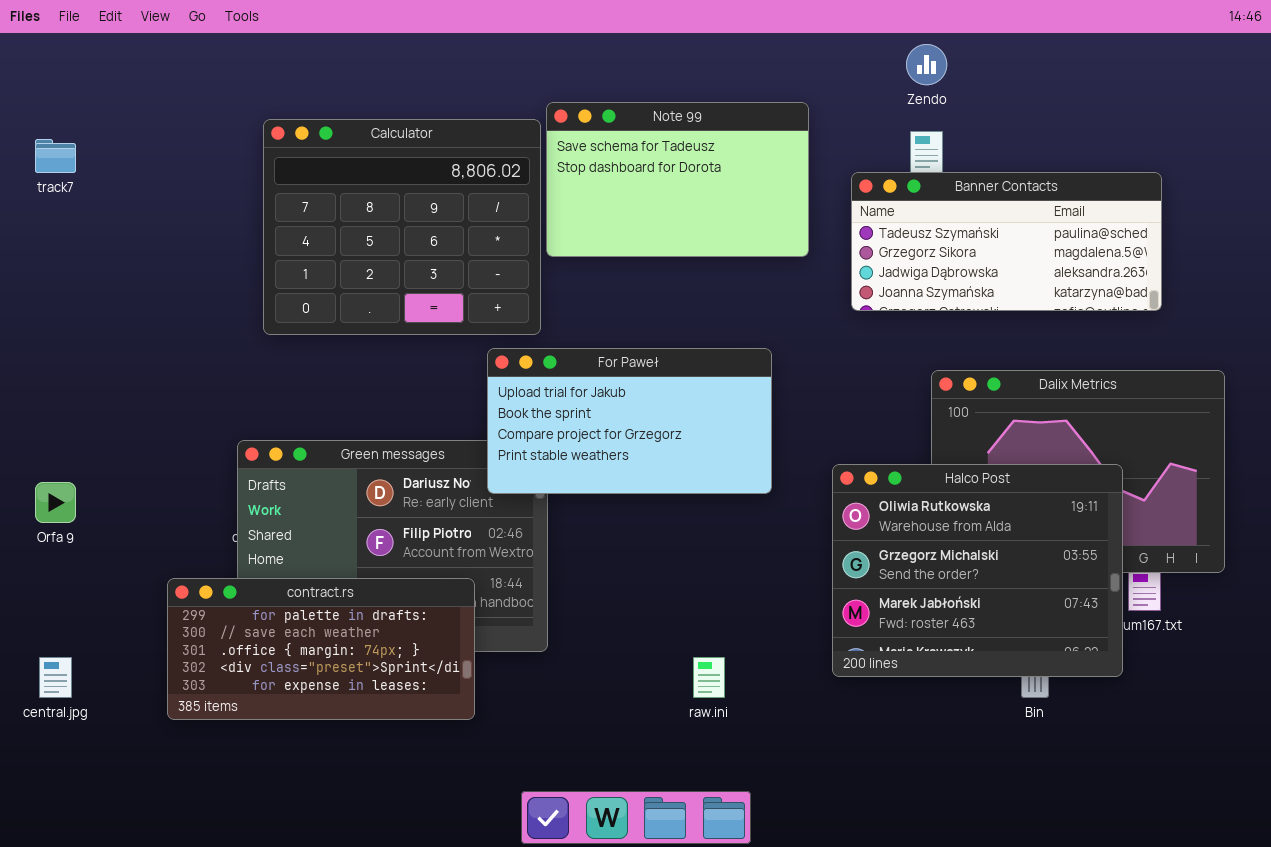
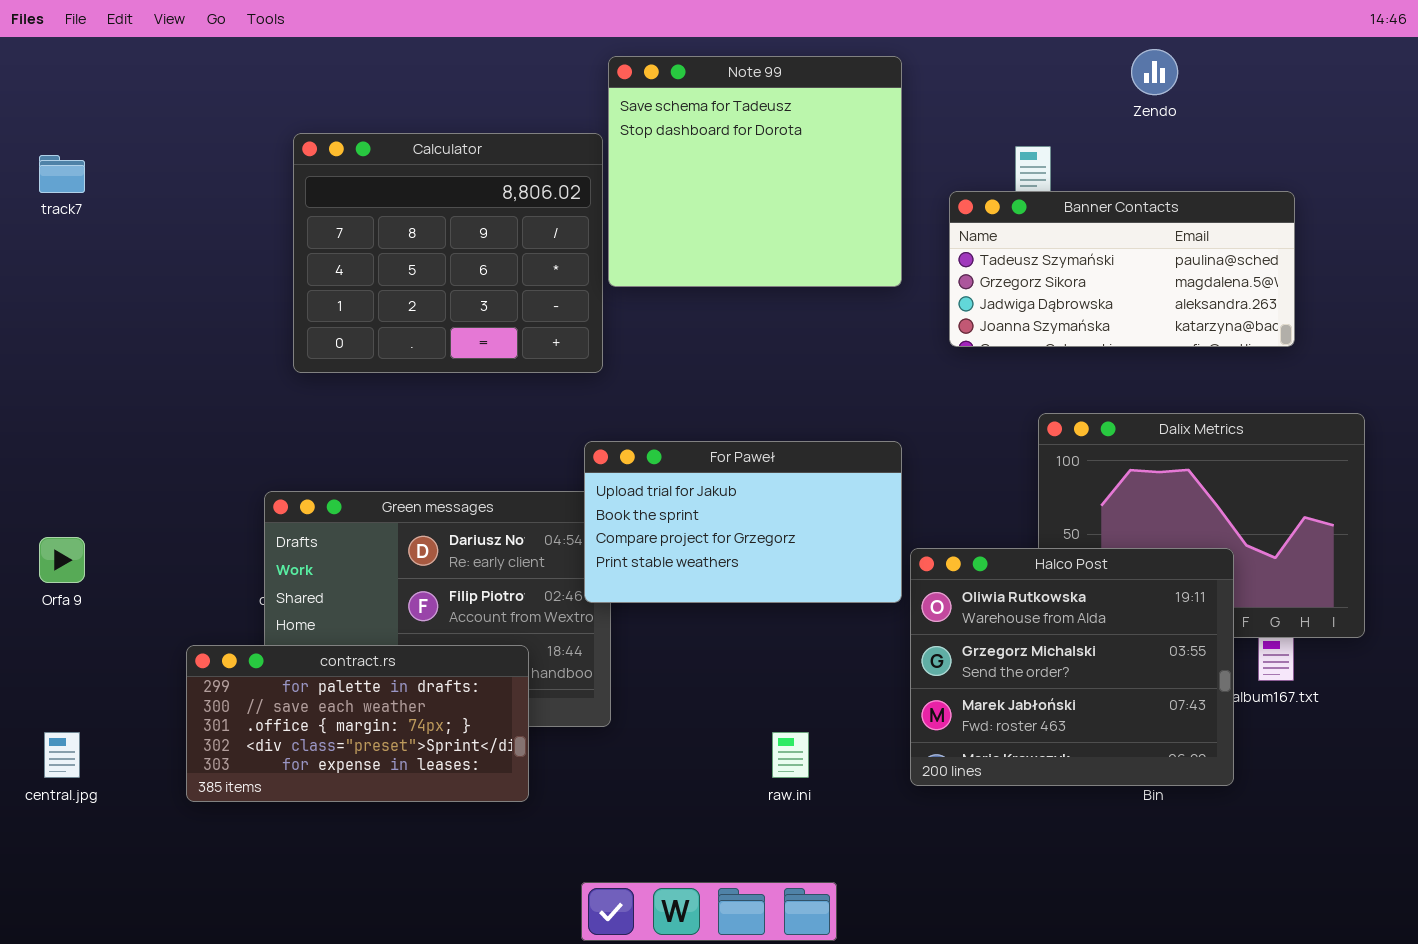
Zendo: [906,44,947,85] -> [1131,49,1178,95], moved
Note 99: [546,102,809,257] -> [608,56,902,287], resized
For Paweł: [487,348,772,494] -> [584,441,902,603], moved
Halco Post: [832,464,1123,677] -> [910,548,1234,786], moved

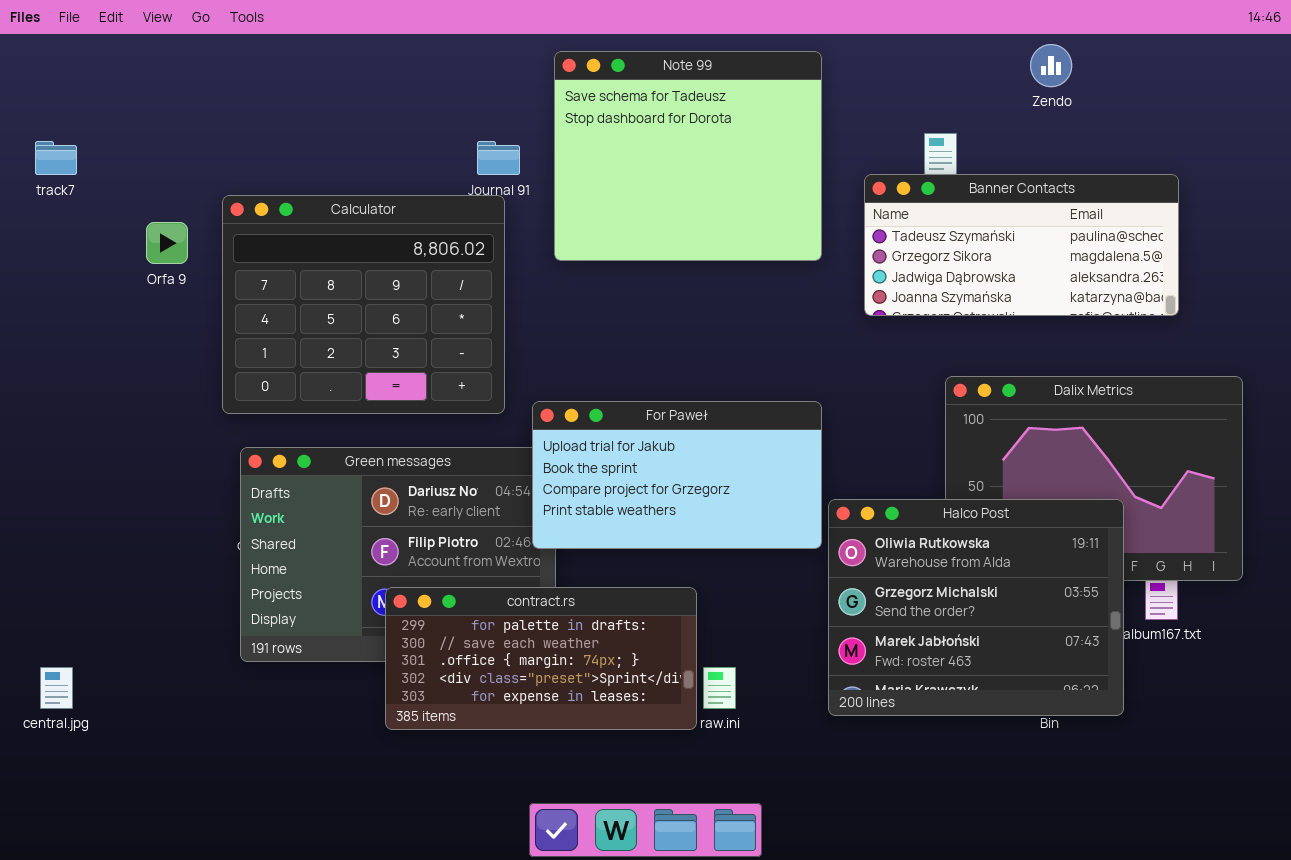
Calculator: [293,133,603,373] -> [222,195,505,414], moved
Orfa 9: [39,537,85,583] -> [146,222,188,264], moved
contract.rs: [186,645,529,802] -> [385,587,697,730], moved

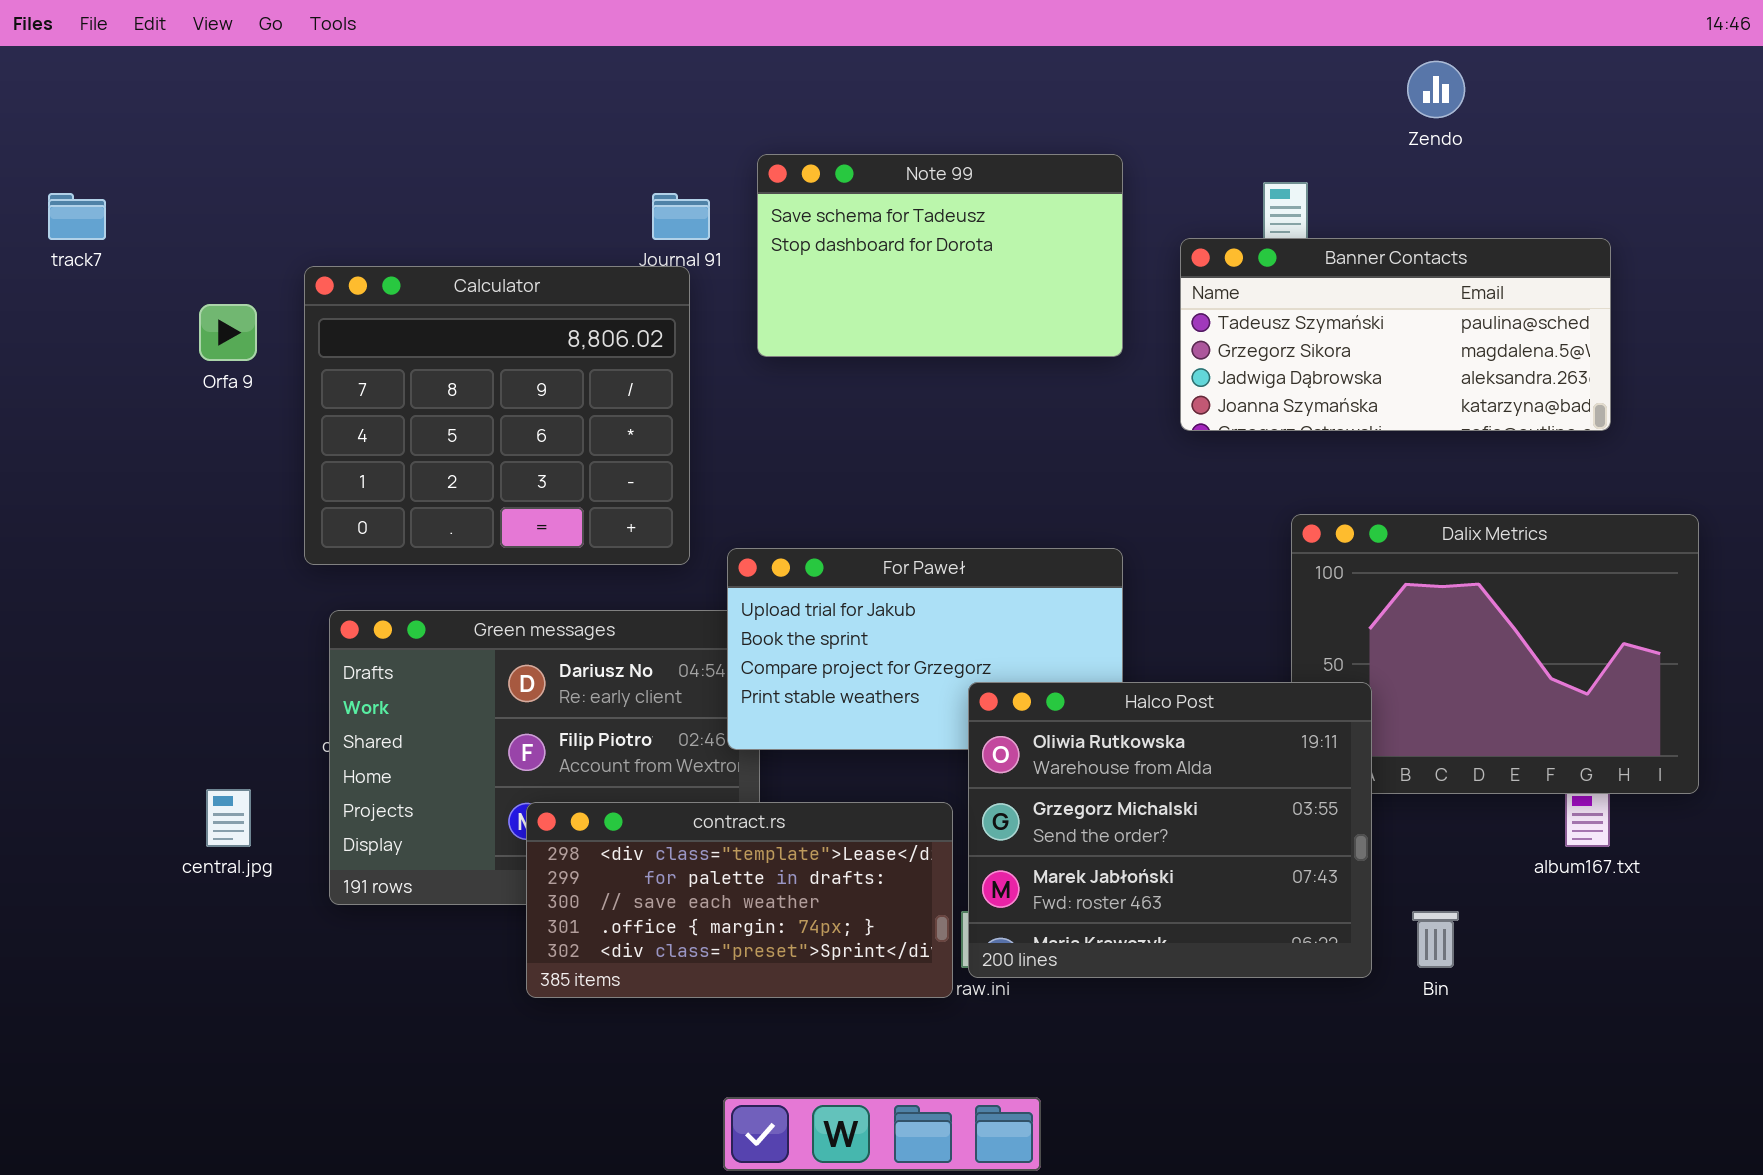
Note 99: [554,51,822,261] -> [757,154,1123,357], resized
Halco Post: [828,499,1124,716] -> [968,682,1372,978], moved
contract.rs: [385,587,697,730] -> [526,802,953,998], scrolled up 1 row
central.jpg: [40,667,73,709] -> [206,789,251,847], moved

